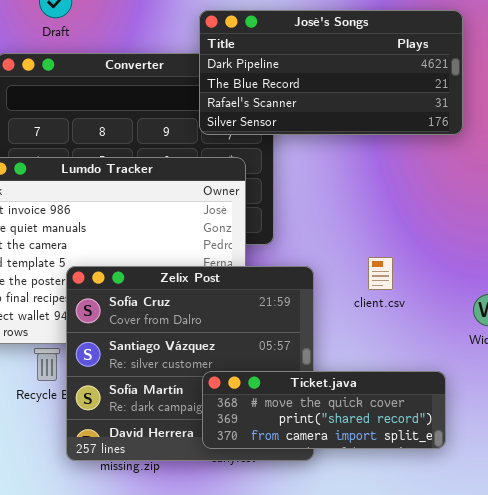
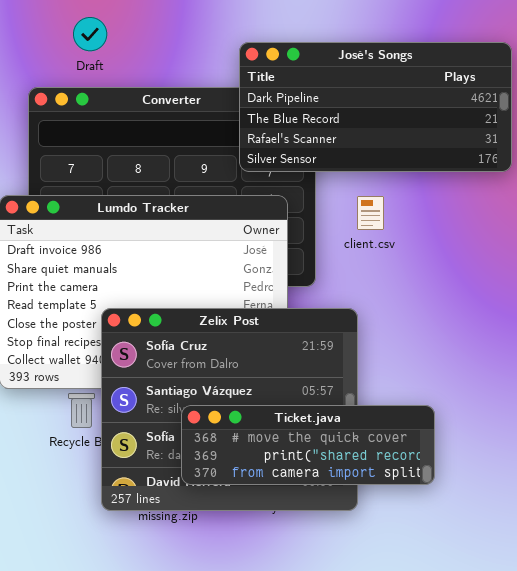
client.csv: [368,257,393,290] -> [357,196,384,230], moved
Ticket.java: [202,371,446,449] -> [181,405,435,485], moved

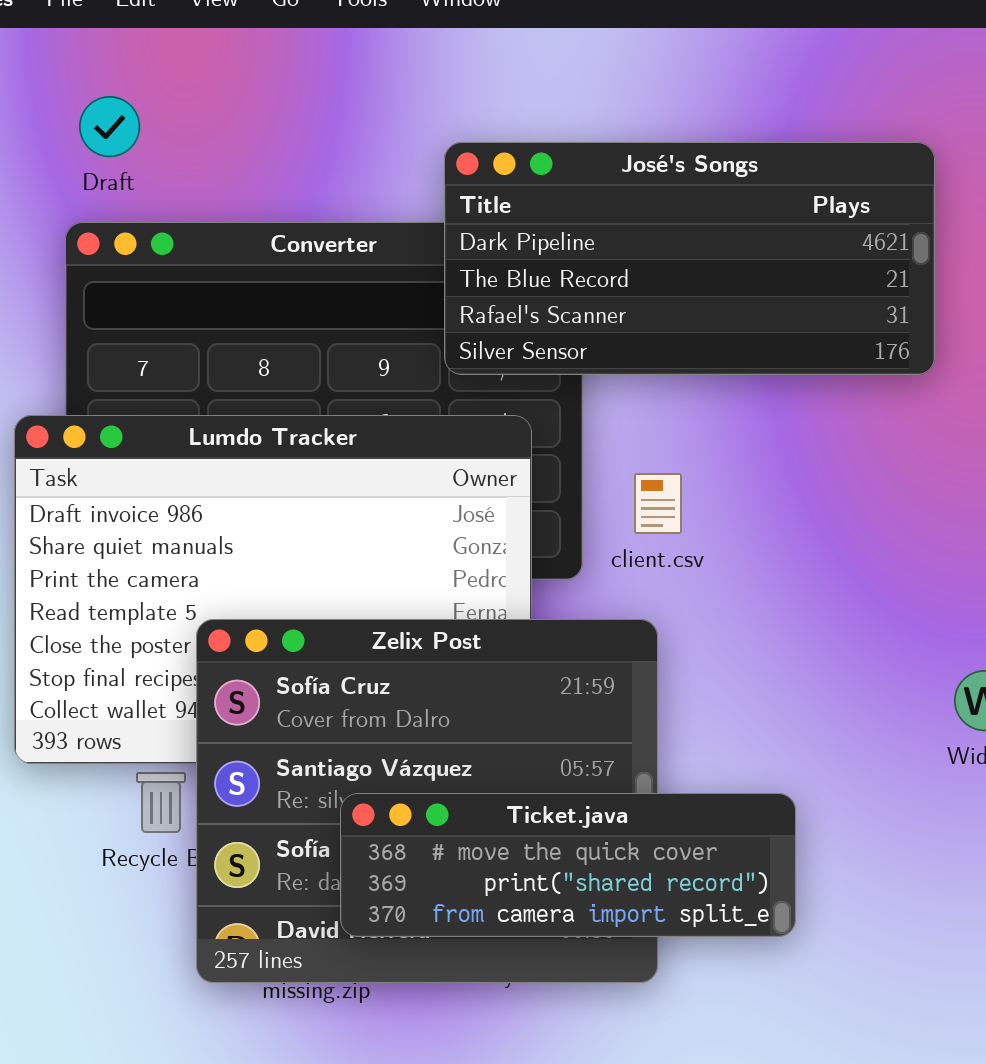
Draft: [73,17,107,51] -> [79,96,140,157], moved
client.csv: [357,196,384,230] -> [634,473,682,534], moved

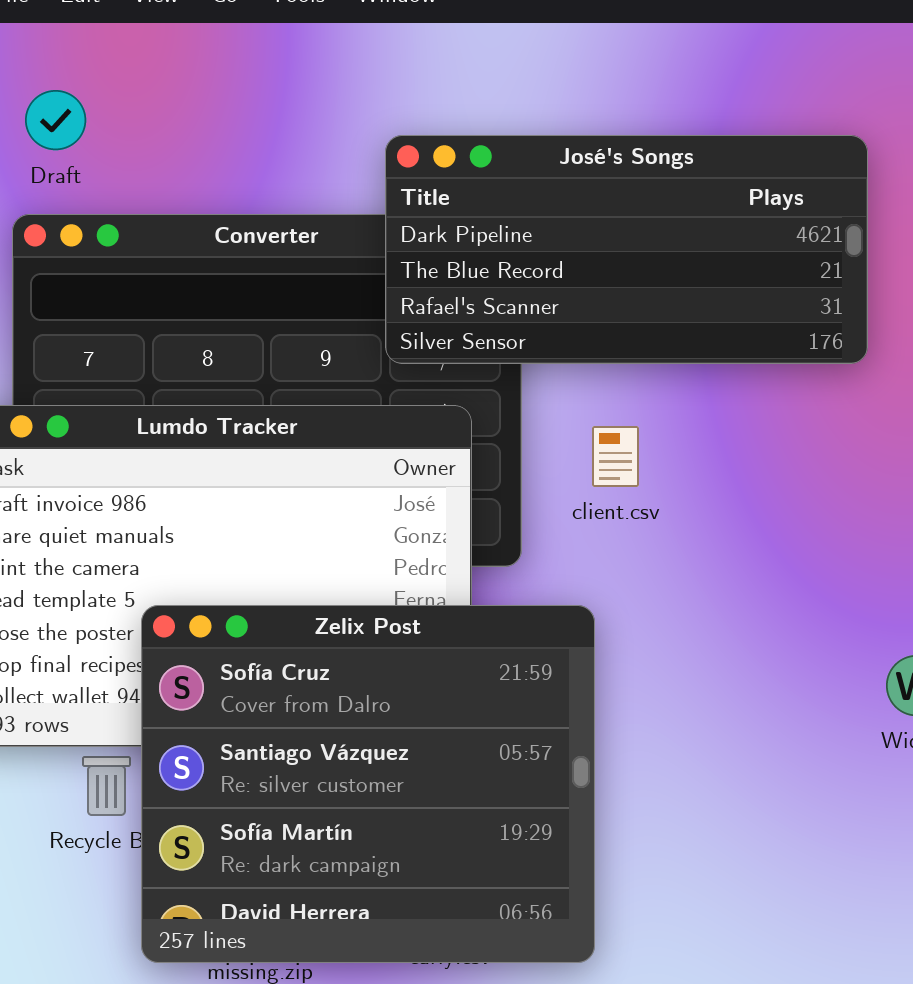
client.csv: [634,473,682,534] -> [592,426,639,487], moved
Ticket.java: [340,793,796,937] -> none, closed

